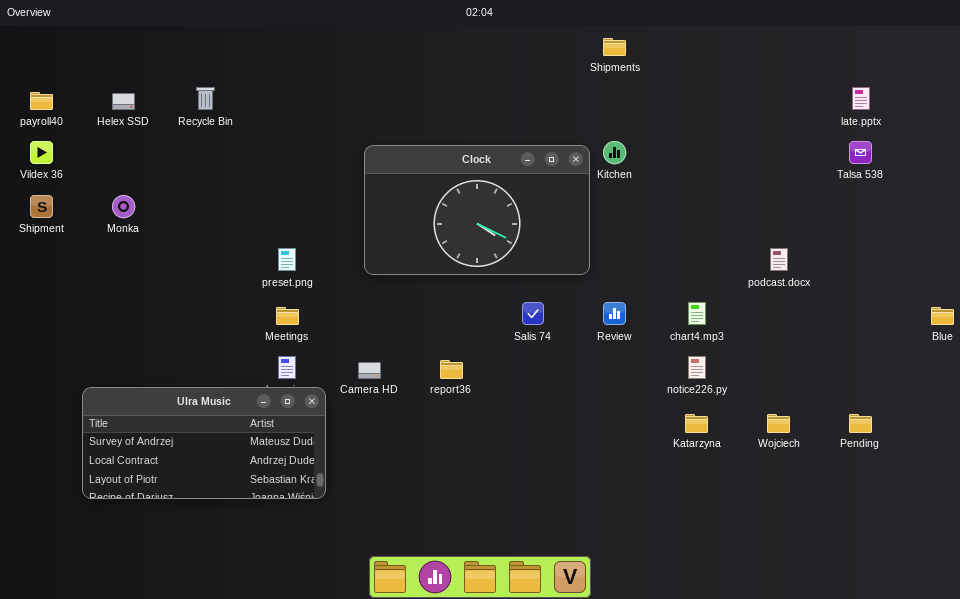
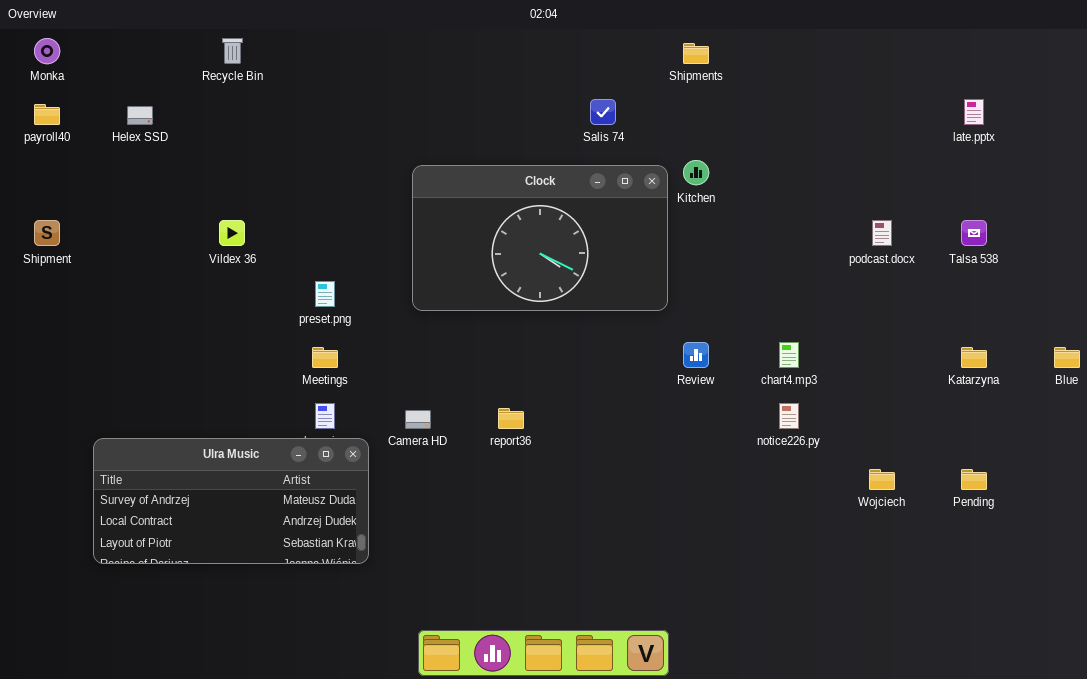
Recycle Bin: [196,87,215,110] -> [222,38,243,64], moved
Vildex 36: [30,141,53,164] -> [219,220,245,246], moved
Talsa 538: [849,141,872,164] -> [961,220,987,246], moved
Monka: [112,195,135,218] -> [34,38,60,64], moved
podcast.docx: [770,248,788,271] -> [872,220,892,246], moved
Salis 74: [522,302,544,325] -> [590,99,616,125], moved
Katarzyna: [685,414,708,433] -> [961,347,987,368], moved

